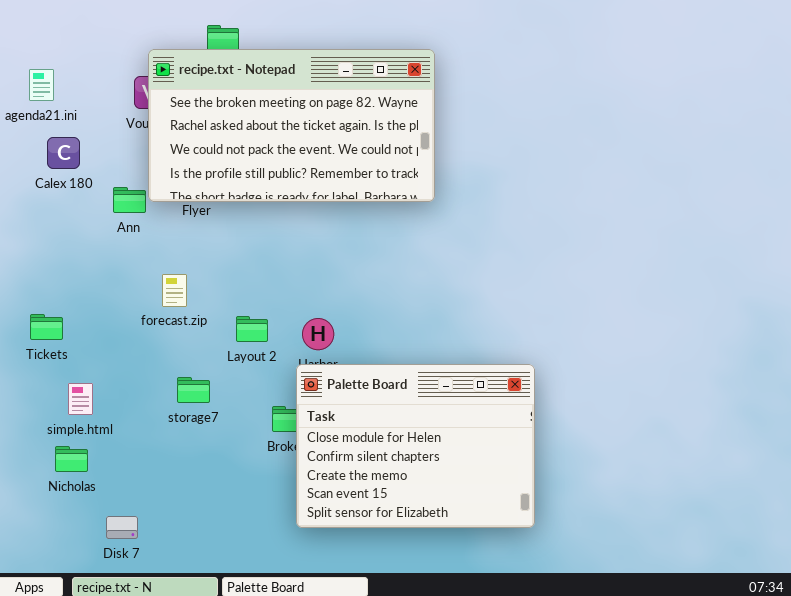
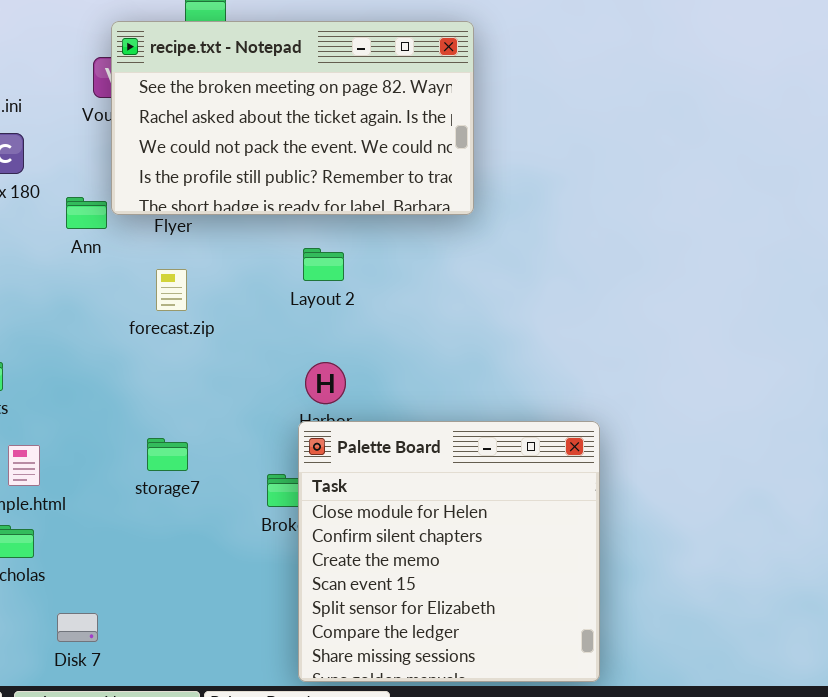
forecast.zip: [162,274,187,307] -> [156,269,187,311], moved
Layout 2: [236,316,268,342] -> [303,248,344,281], moved
Palette Board: [296,364,535,528] -> [298,421,600,682], resized

